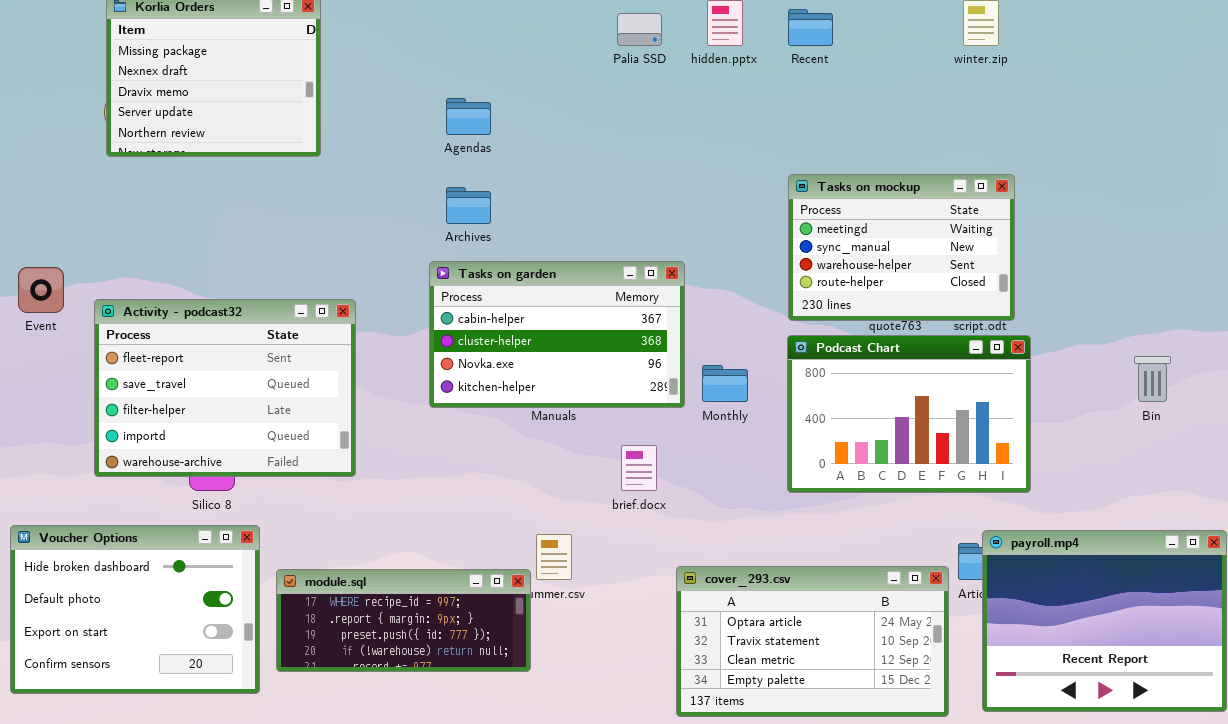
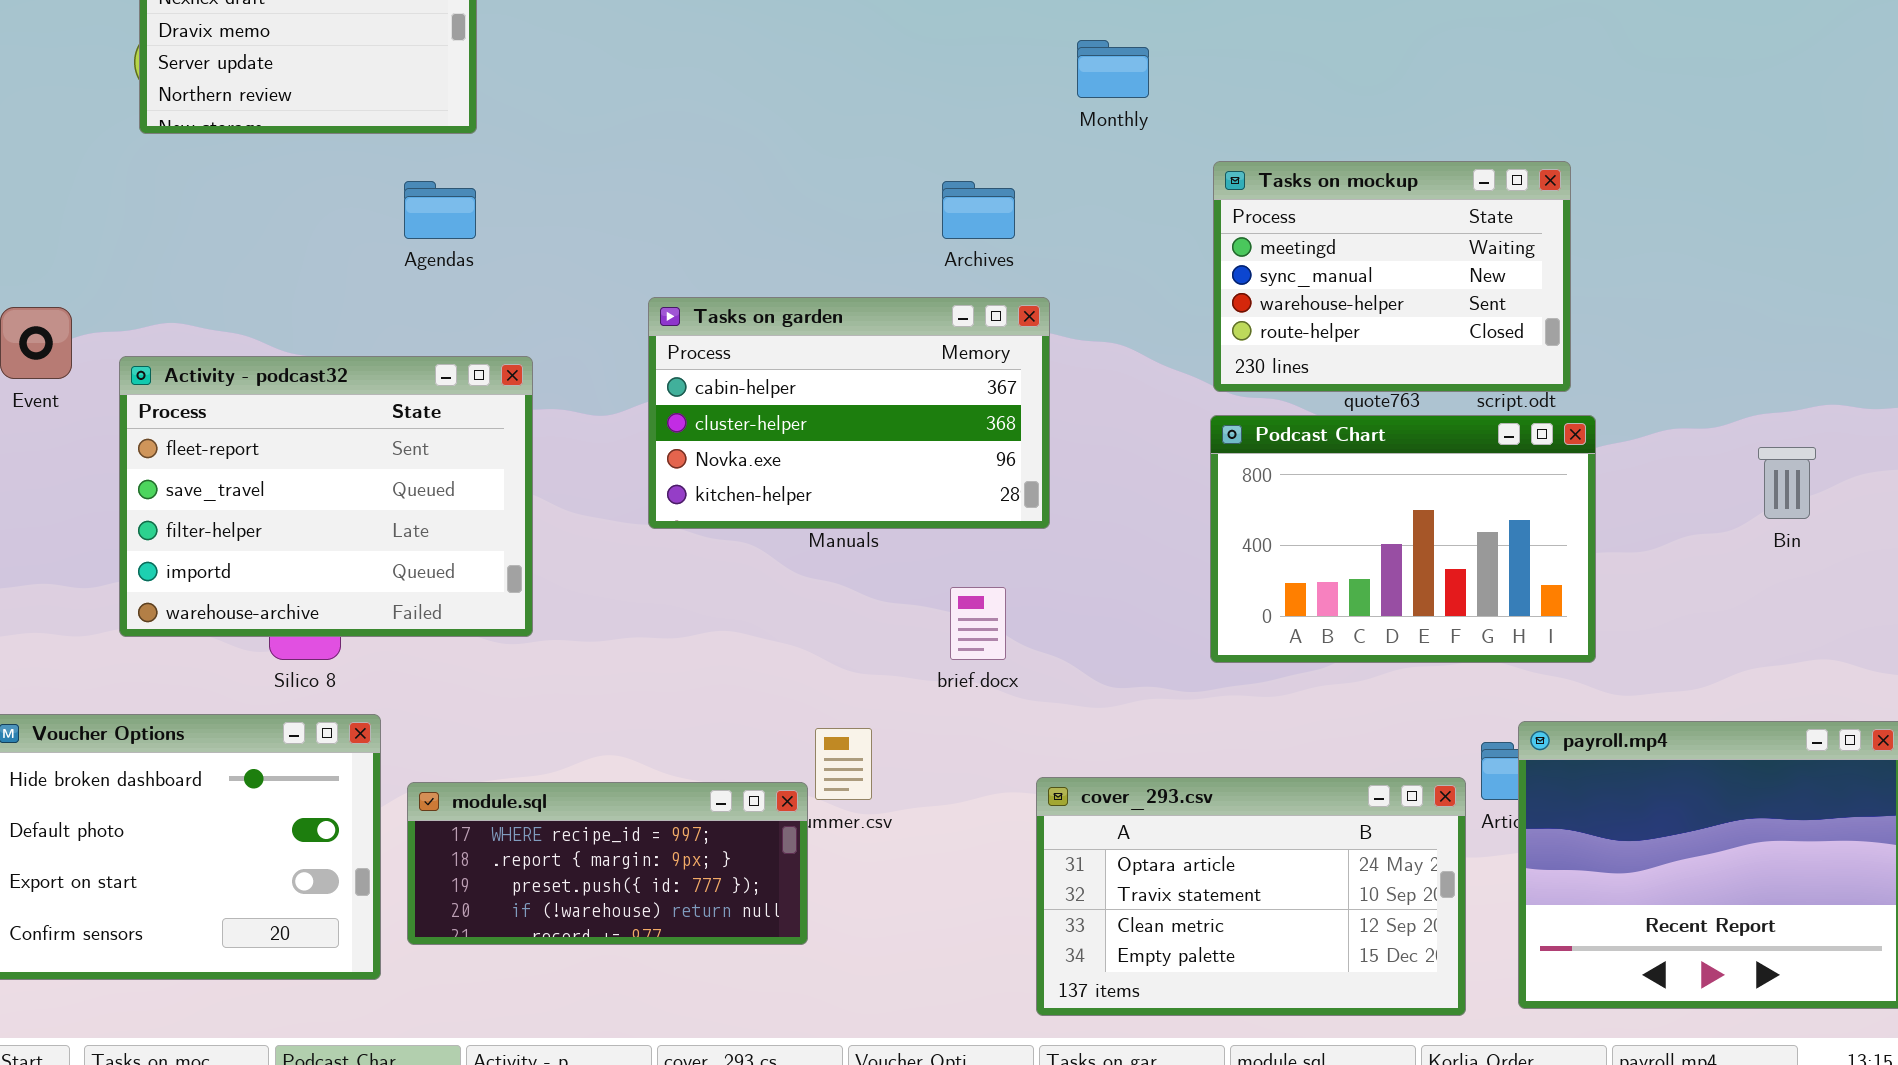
Agendas: [446,98,491,135] -> [404,181,476,239], moved
Archives: [446,187,491,224] -> [942,181,1015,239], moved
Monthly: [702,365,748,402] -> [1077,40,1149,98], moved

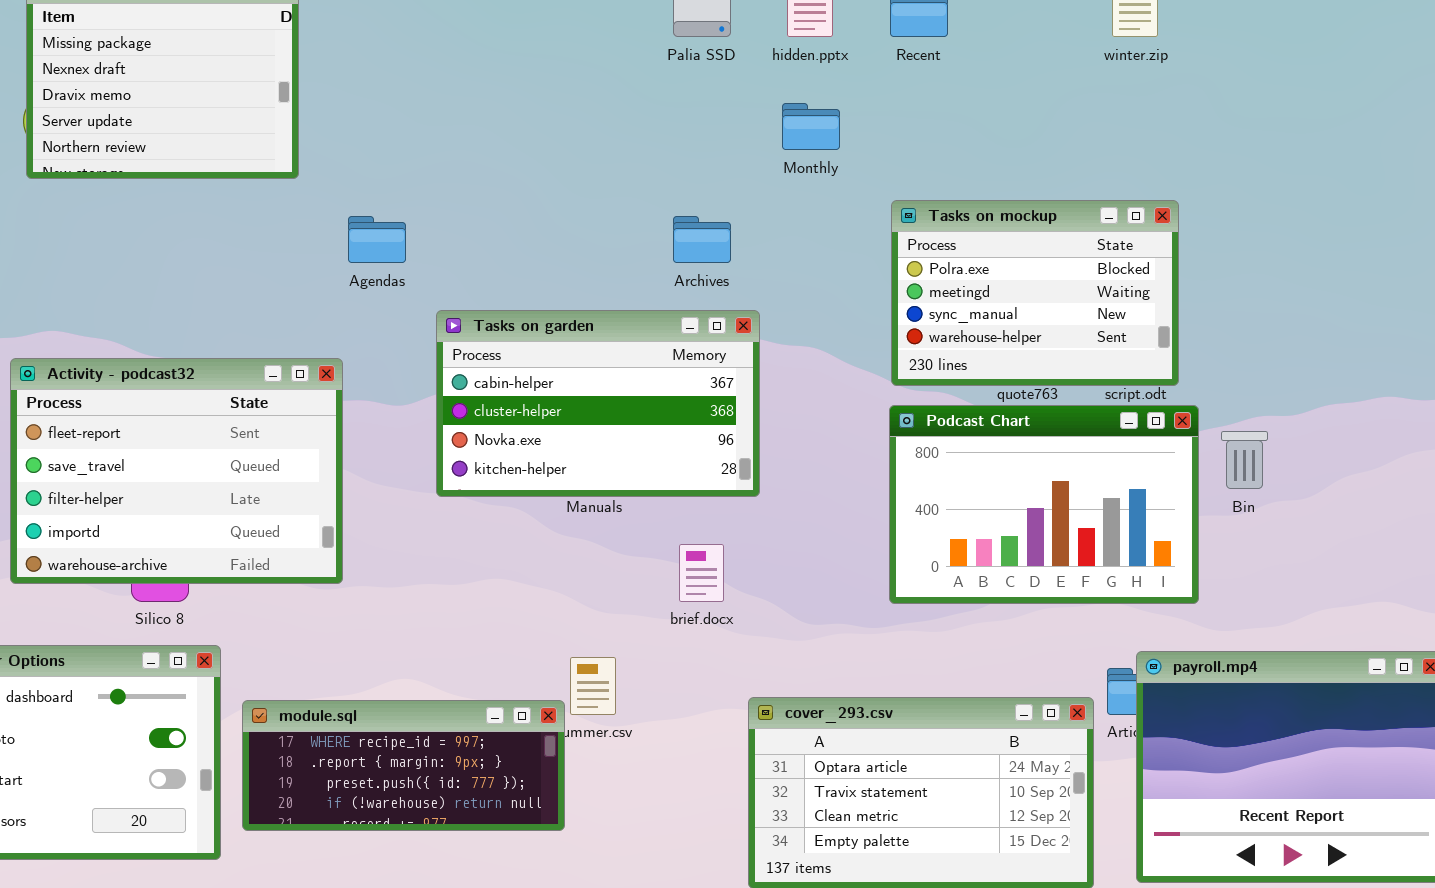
Tasks on mockup: [1213,161,1571,392] -> [891,200,1179,386], scrolled up 1 row
Agendas: [404,181,476,239] -> [348,216,406,263], moved
Bin: [1758,447,1816,519] -> [1221,431,1268,489], moved

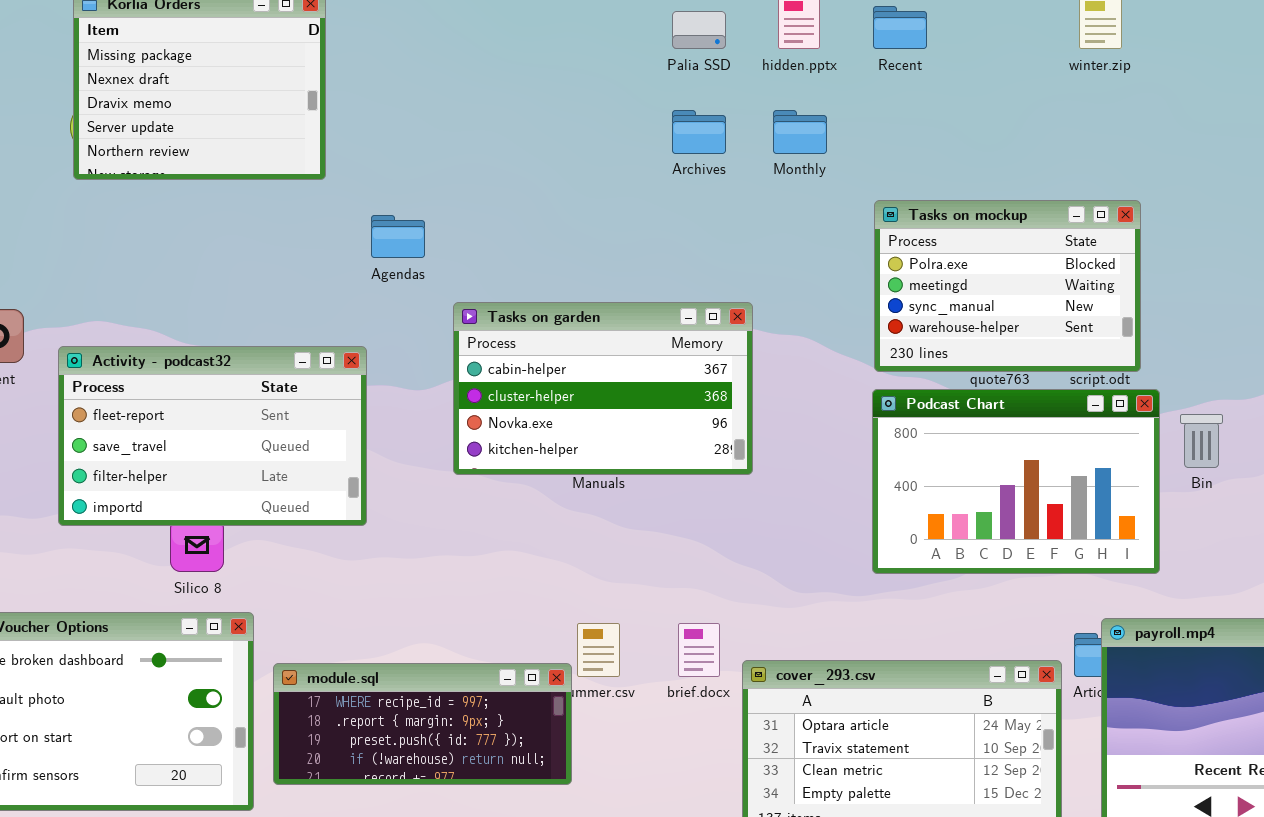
Archives: [673,216,731,263] -> [672,110,726,154], moved
Activity - podcast32: [10,358,343,584] -> [58,346,367,526], resized
brief.docx: [679,544,724,602] -> [678,623,720,677], moved

